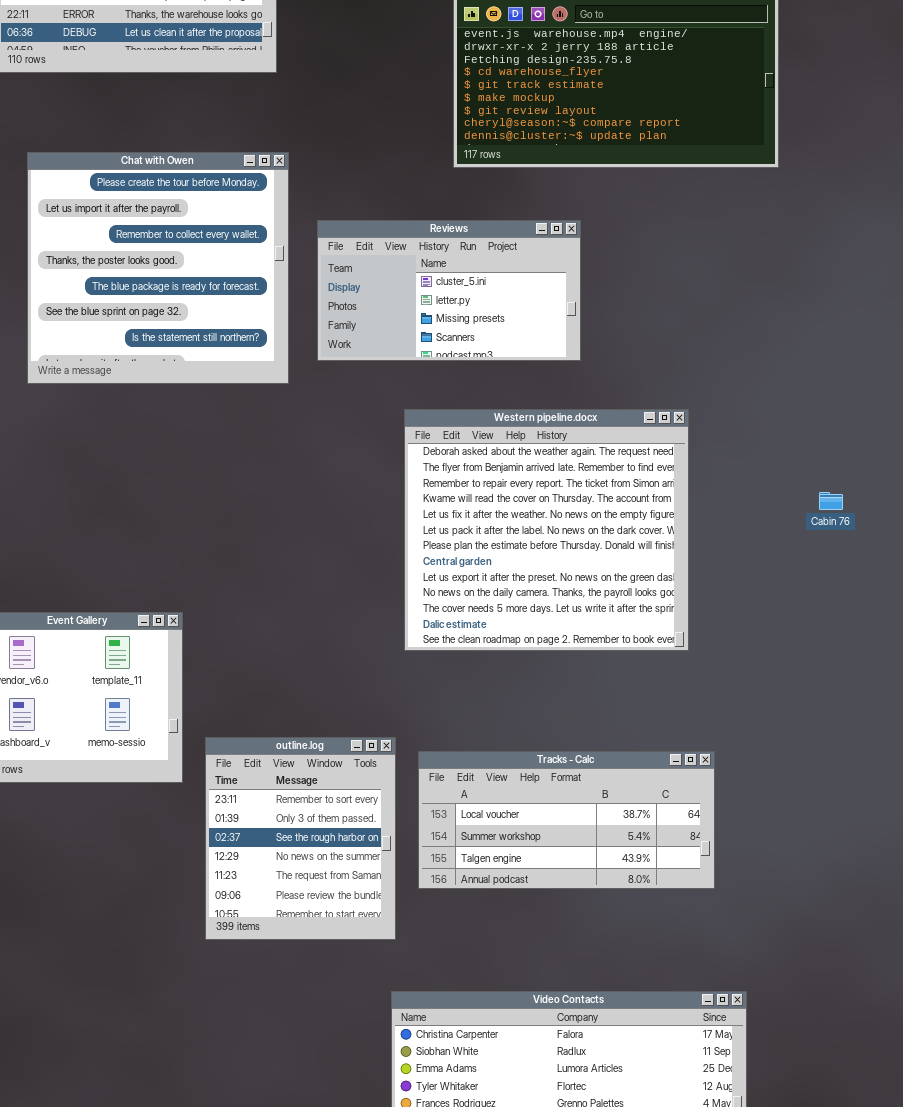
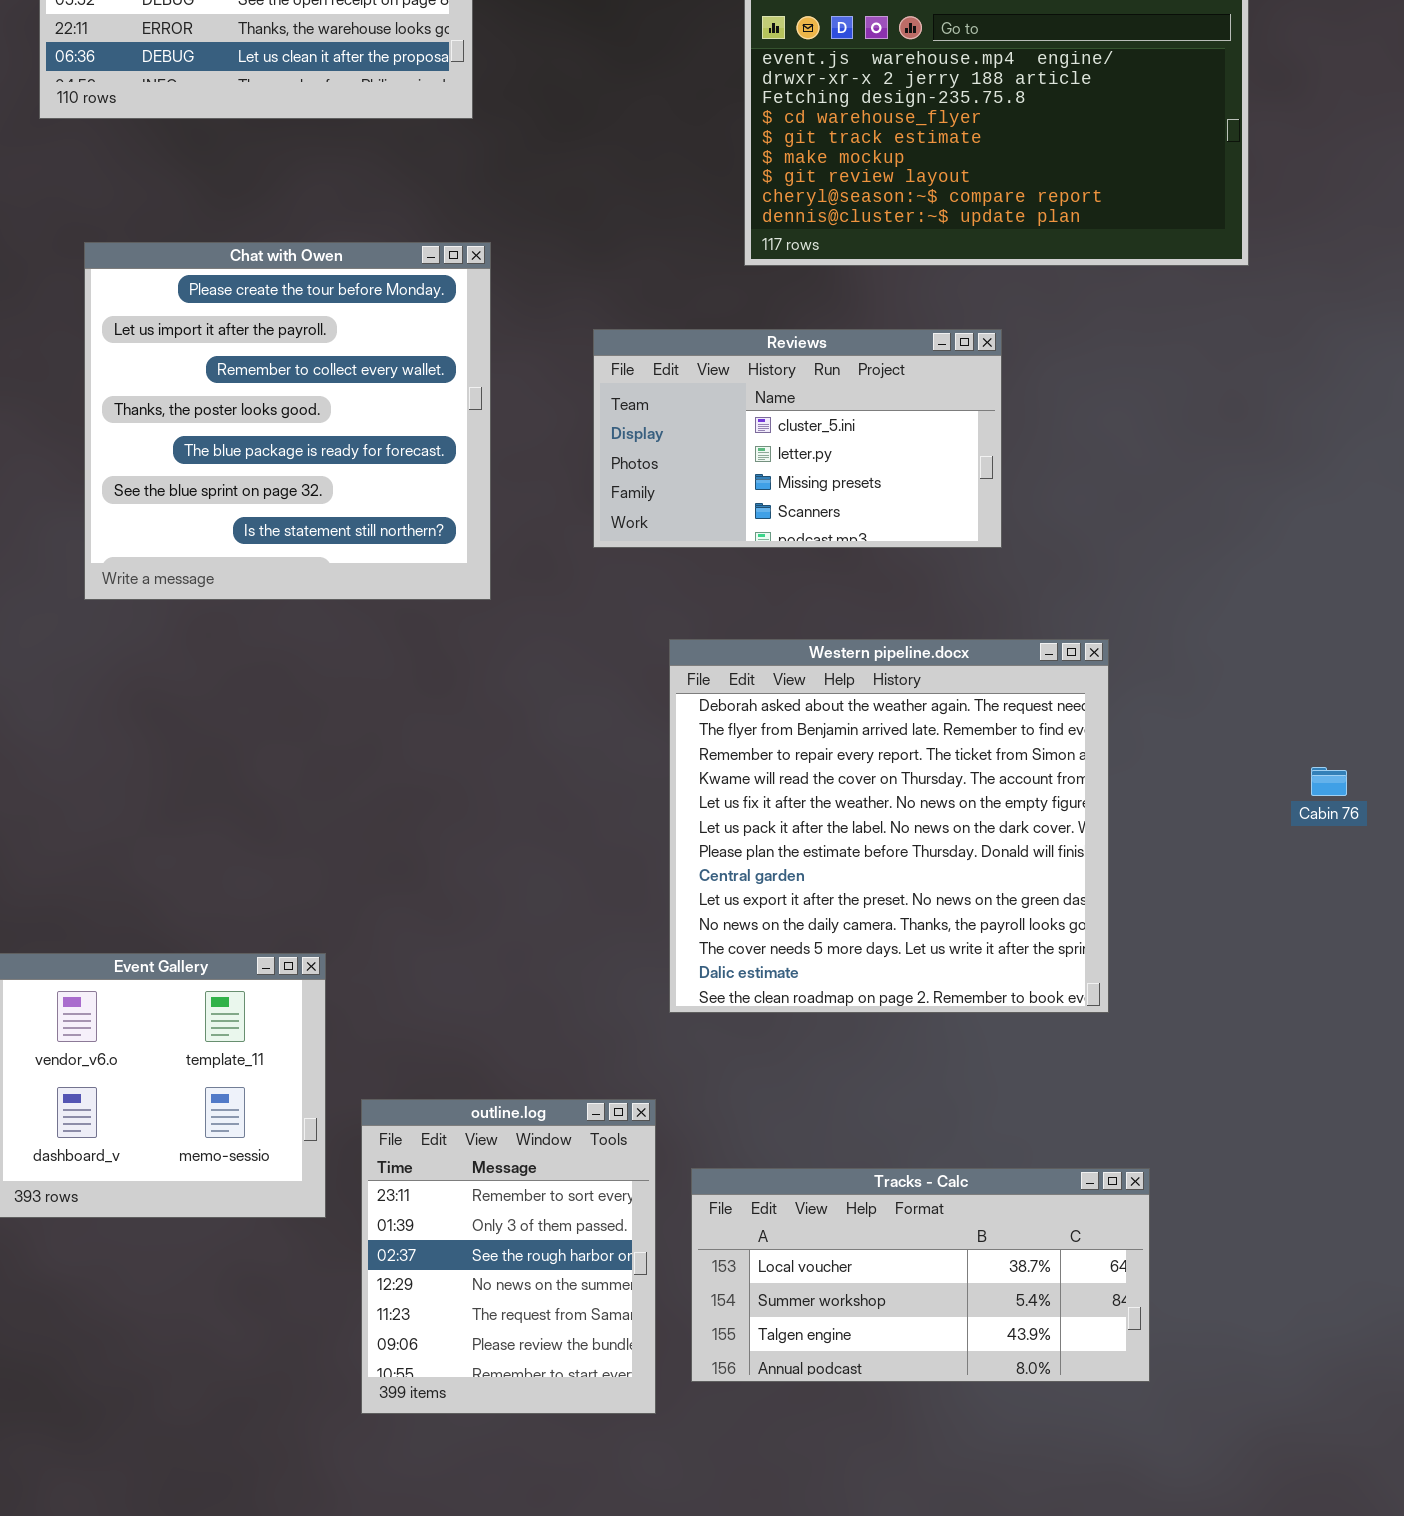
Reviews: [317,220,581,361] -> [593,329,1002,548], moved
outline.log: [205,737,396,940] -> [361,1099,656,1414], moved

